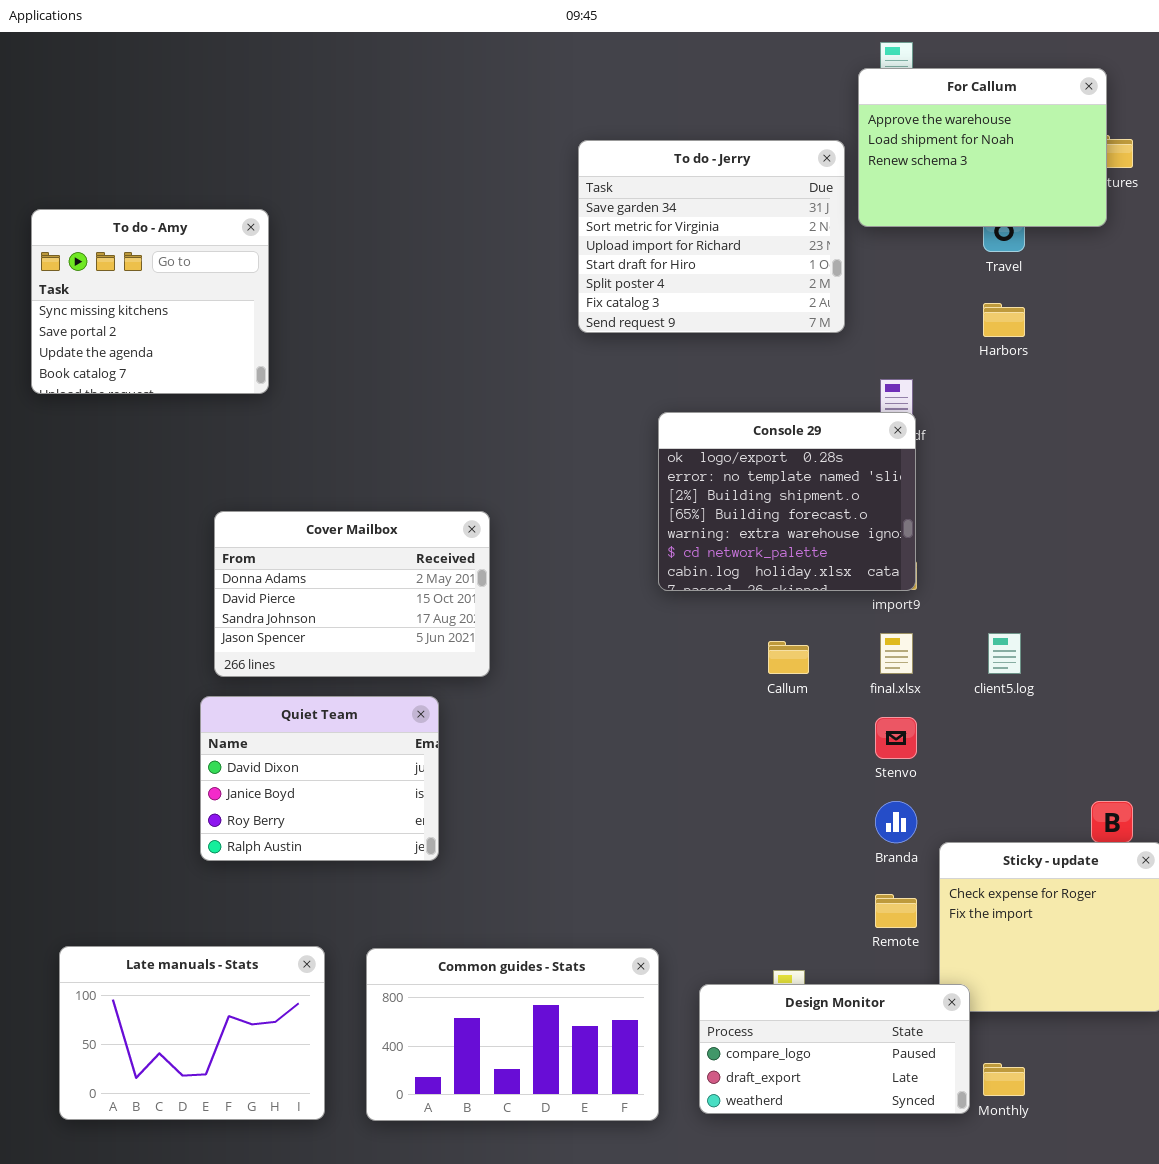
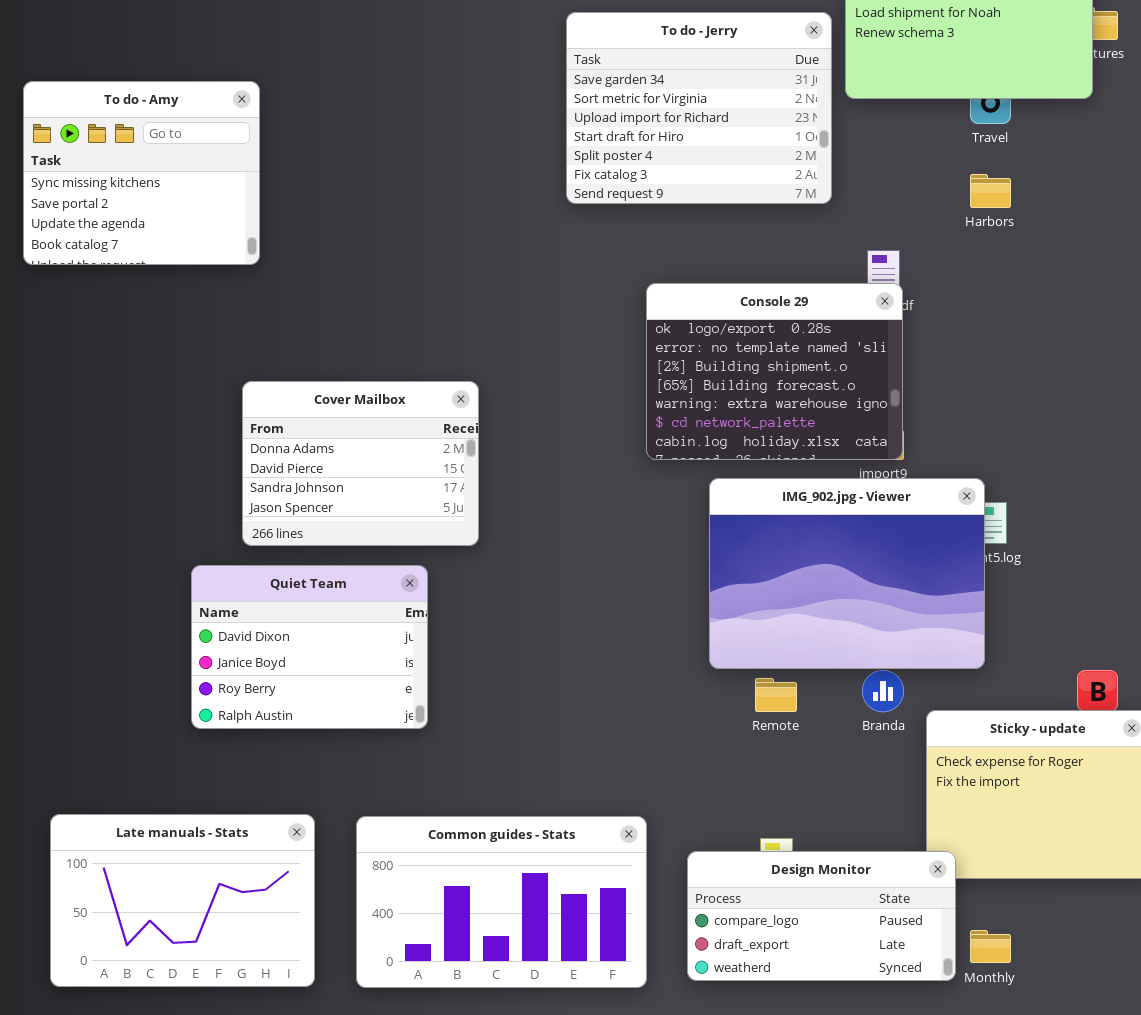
Cover Mailbox: [214,511,490,677] -> [242,381,479,546], resized
IMG_902.jpg - Viewer: none -> [709,478,985,669], opened
Remote: [875,894,917,928] -> [755,678,797,712], moved

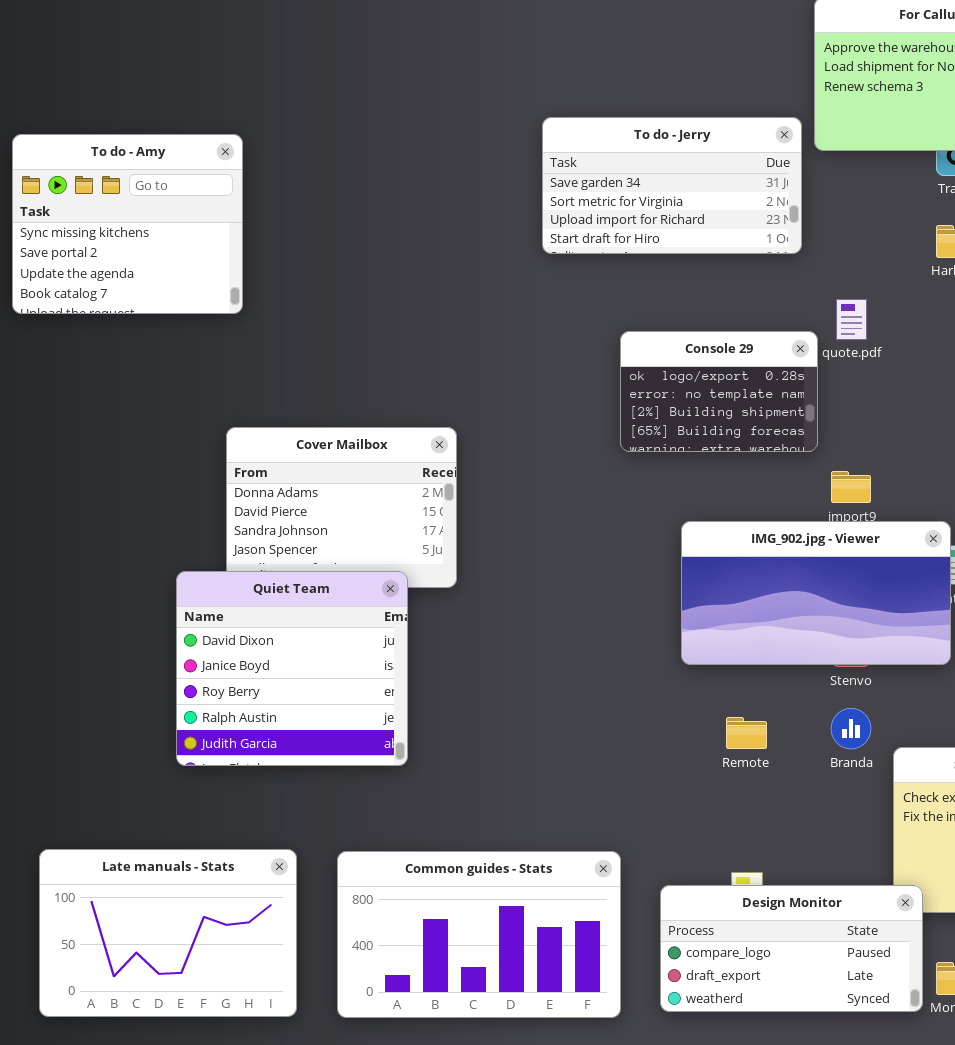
To do - Jerry: [566,12,832,204] -> [542,117,802,254], resized
Console 29: [646,283,903,460] -> [620,331,818,452], resized
IMG_902.jpg - Viewer: [709,478,985,669] -> [681,521,951,665], resized
Quiet Team: [191,565,428,729] -> [176,571,408,766], resized

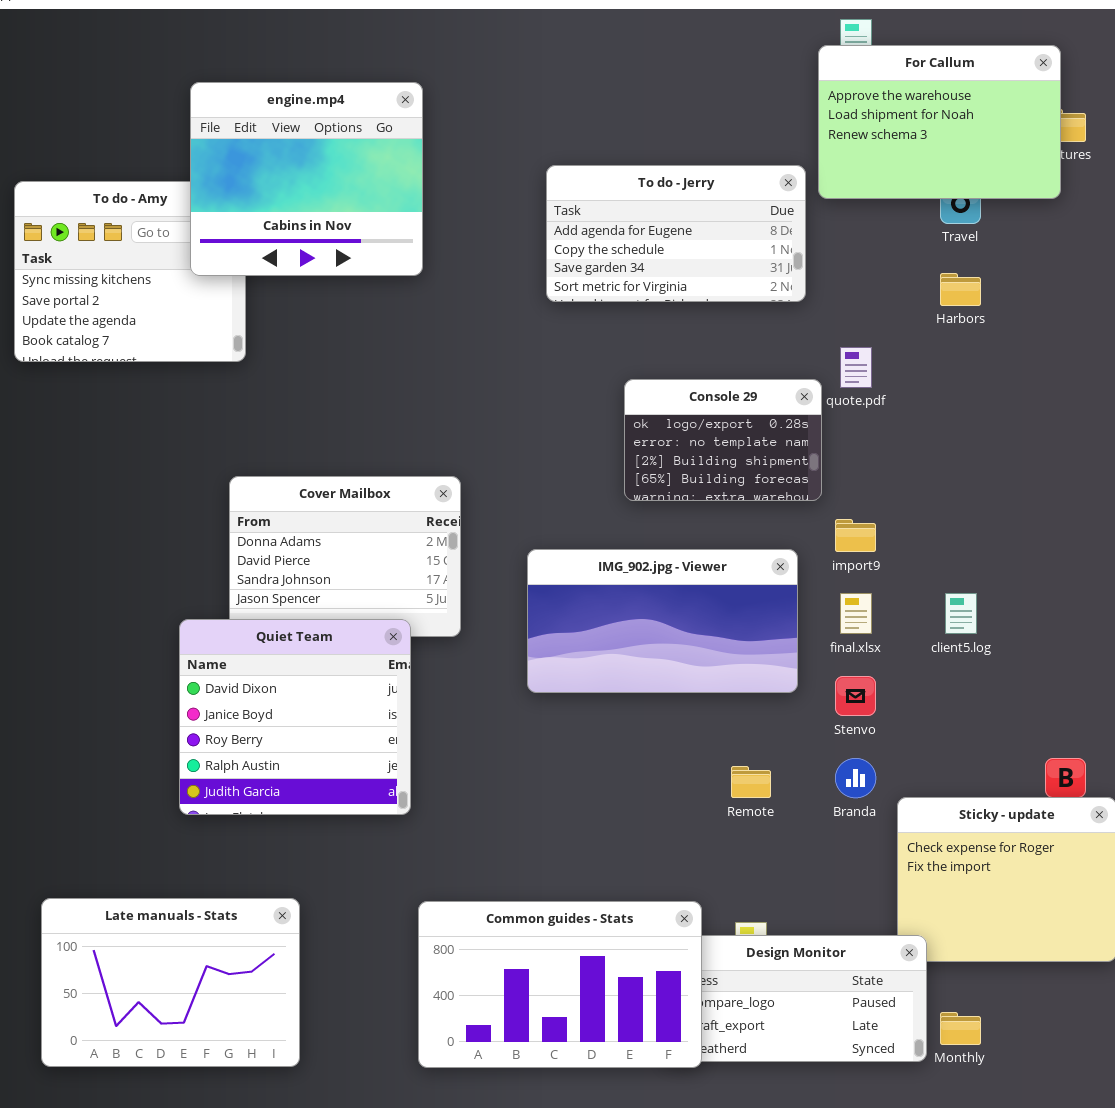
engine.mp4: none -> [190,82,423,276], opened
To do - Jerry: [542,117,802,254] -> [546,165,806,302], scrolled up 2 rows
IMG_902.jpg - Viewer: [681,521,951,665] -> [527,549,798,693], moved
Common guides - Stats: [337,851,621,1018] -> [418,901,702,1068], moved

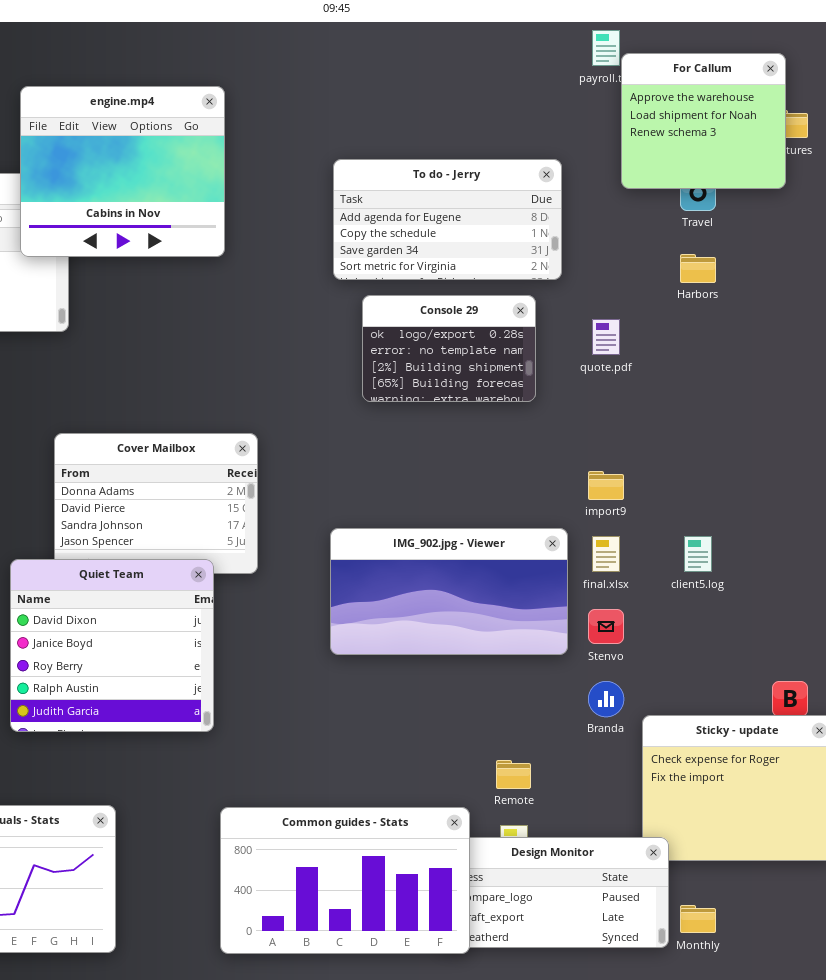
For Callum: [818,45,1061,199] -> [621,53,786,189], resized
Console 29: [624,379,822,501] -> [362,295,536,402], moved
IMG_902.jpg - Viewer: [527,549,798,693] -> [330,528,568,655], moved
Remote: [731,766,771,798] -> [496,760,531,789], moved

